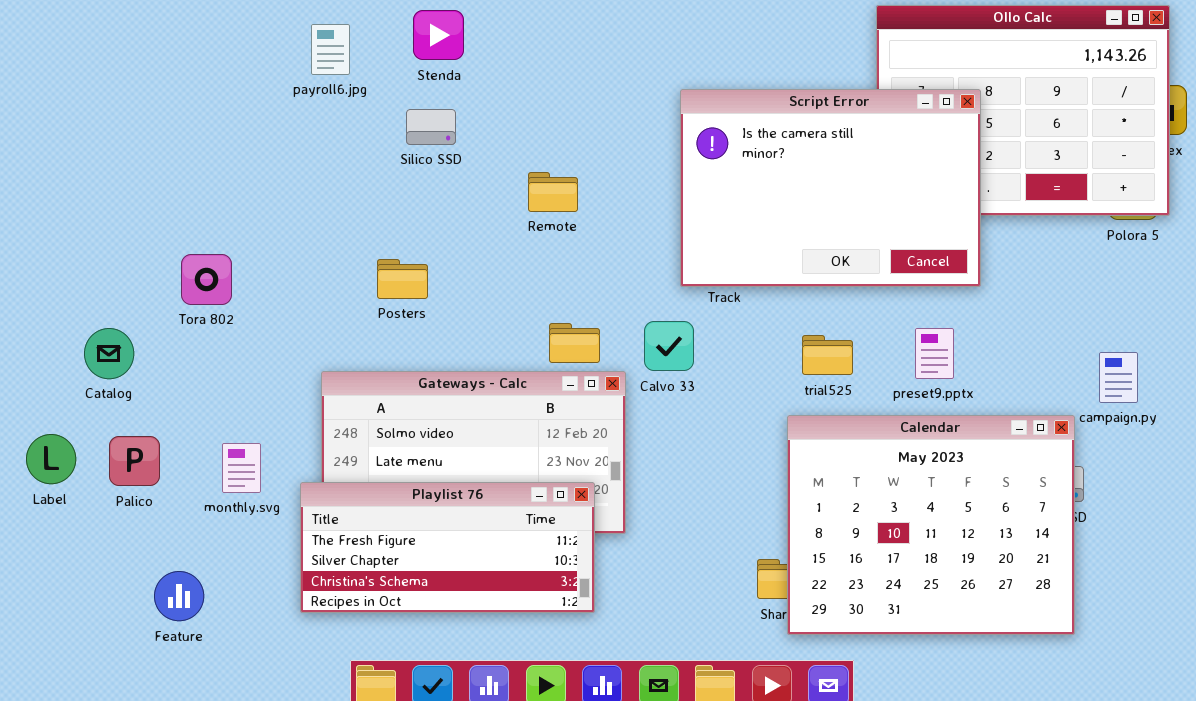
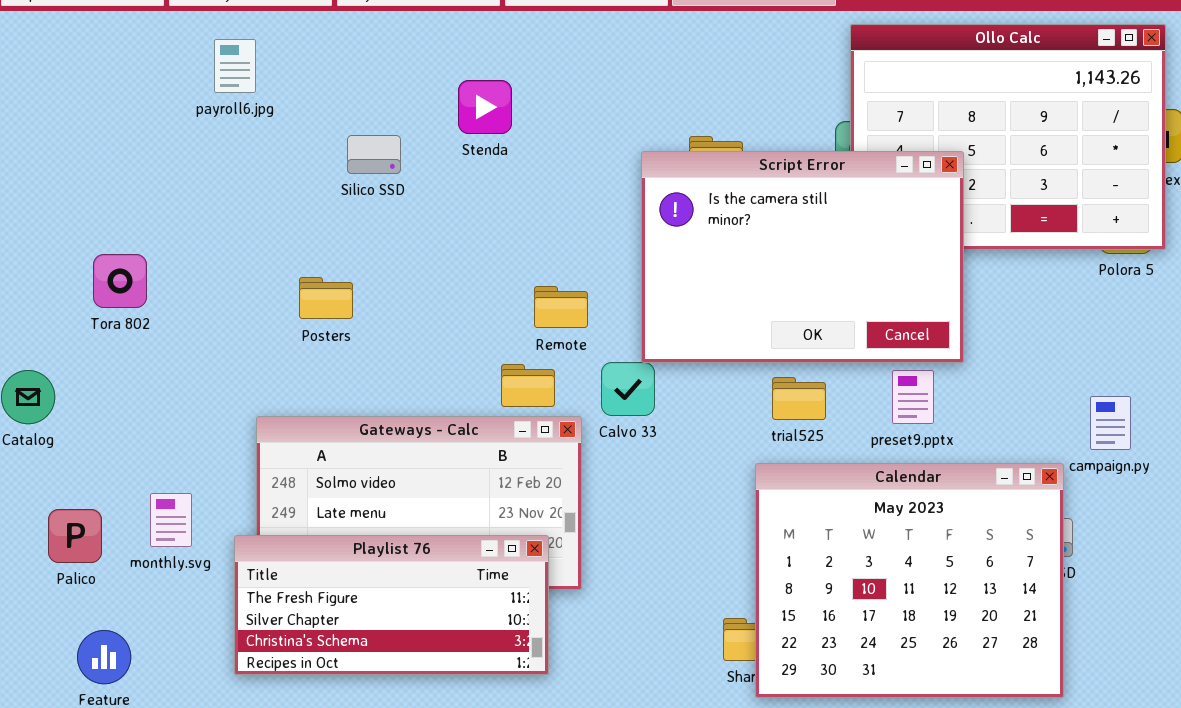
Stenda: [413,10,464,60] -> [458,80,512,134], moved
payroll6.jpg: [311,24,350,75] -> [214,39,256,93], moved
Script Error: [680,89,981,287] -> [641,151,964,363], moved
Remote: [528,172,578,212] -> [534,286,588,328], moved
Tora 802: [181,254,232,305] -> [93,254,147,308], moved
Posters: [377,259,428,299] -> [299,277,353,319], moved
Palico: [109,436,160,486] -> [48,509,102,563], moved

